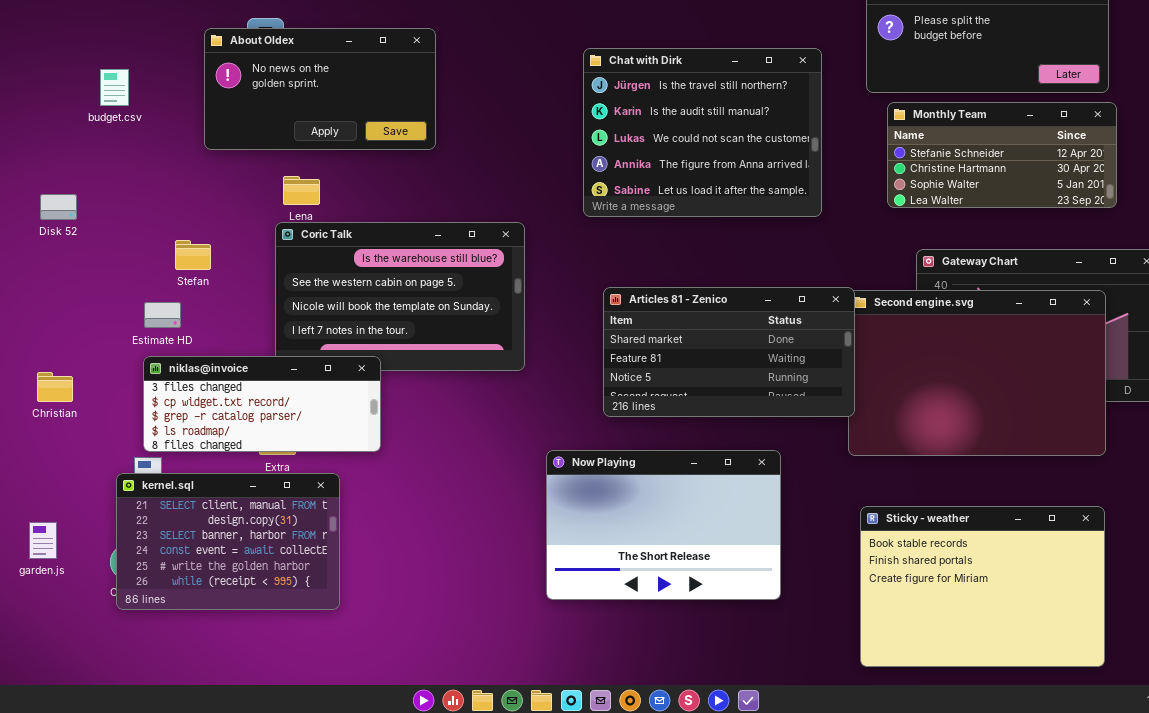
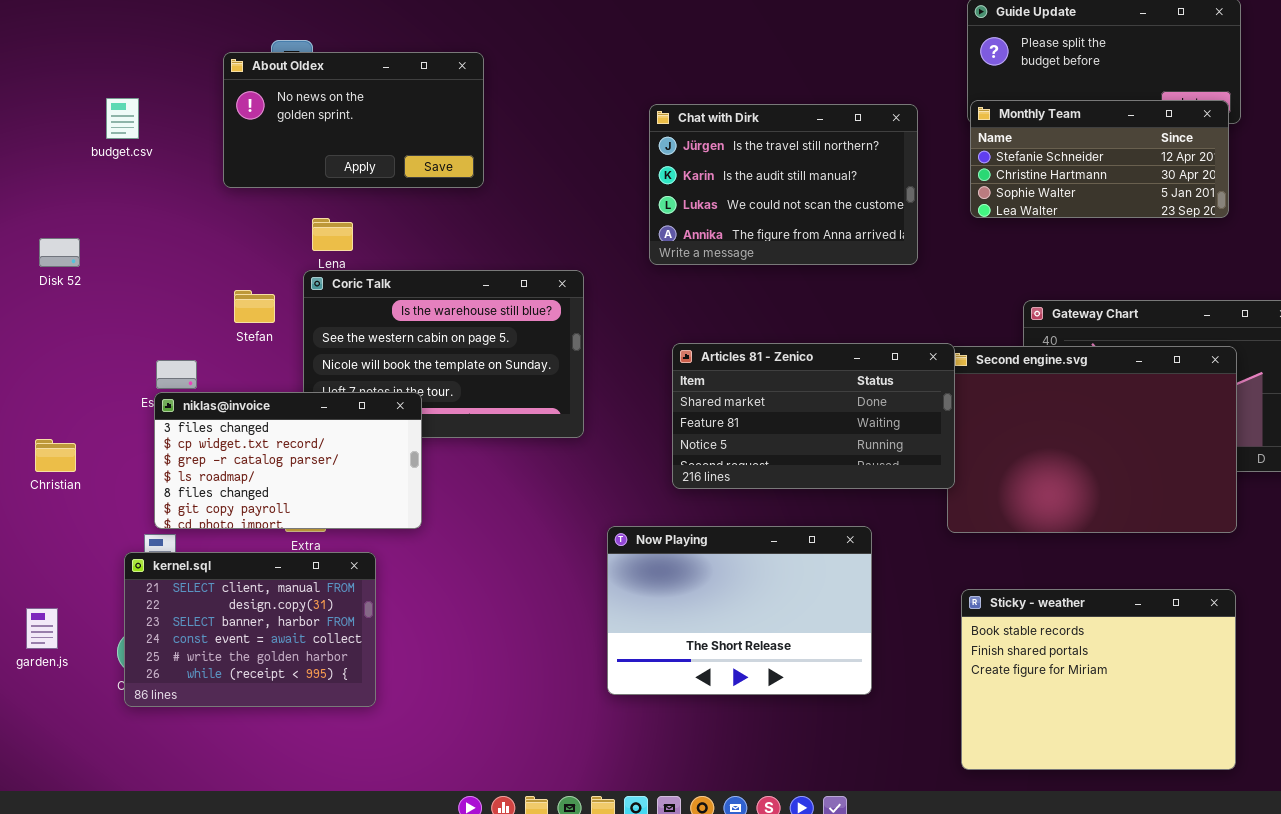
Chat with Dirk: [583,48,822,217] -> [649,104,918,265], resized
Monthly Team: [887,102,1117,208] -> [970,100,1229,218], moved
Stefan: [175,240,211,270] -> [234,290,275,323], moved
niklas@invoice: [143,356,381,452] -> [154,392,422,529], resized

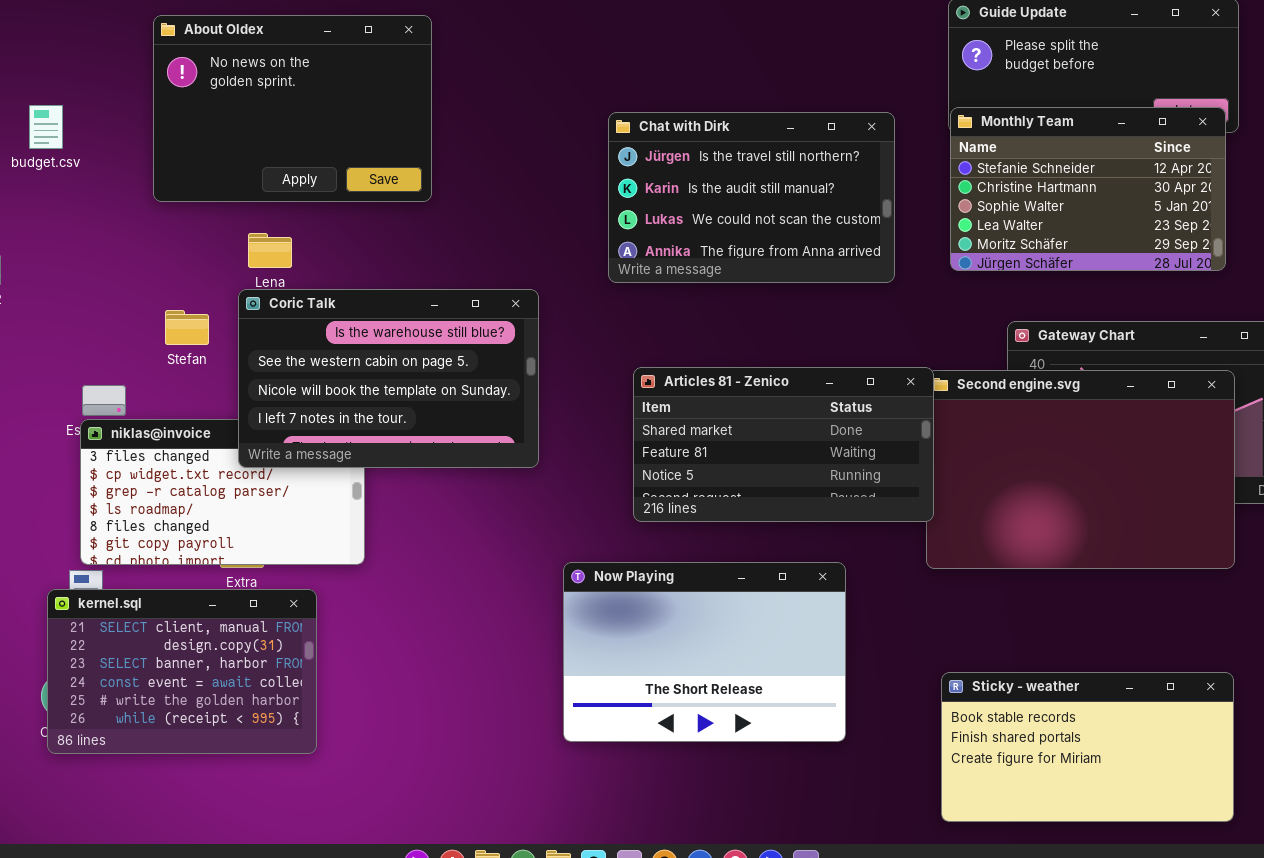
About Oldex: [223,52,484,188] -> [153,15,432,202], resized
Monthly Team: [970,100,1229,218] -> [950,107,1226,271], resized
Coric Talk: [303,270,584,438] -> [238,289,539,468], raised
Sticky - weather: [961,589,1236,770] -> [941,672,1234,822], resized

